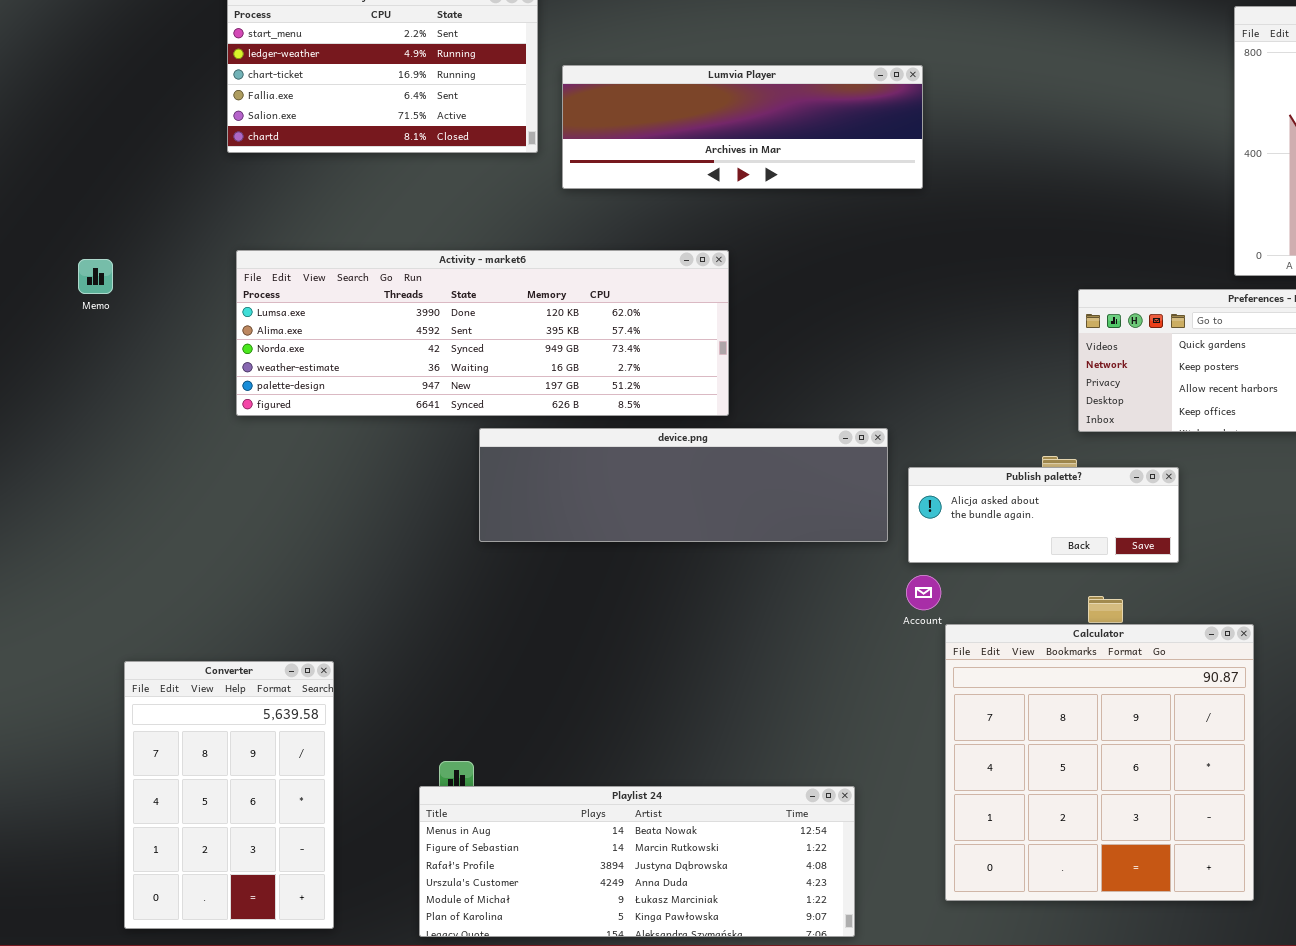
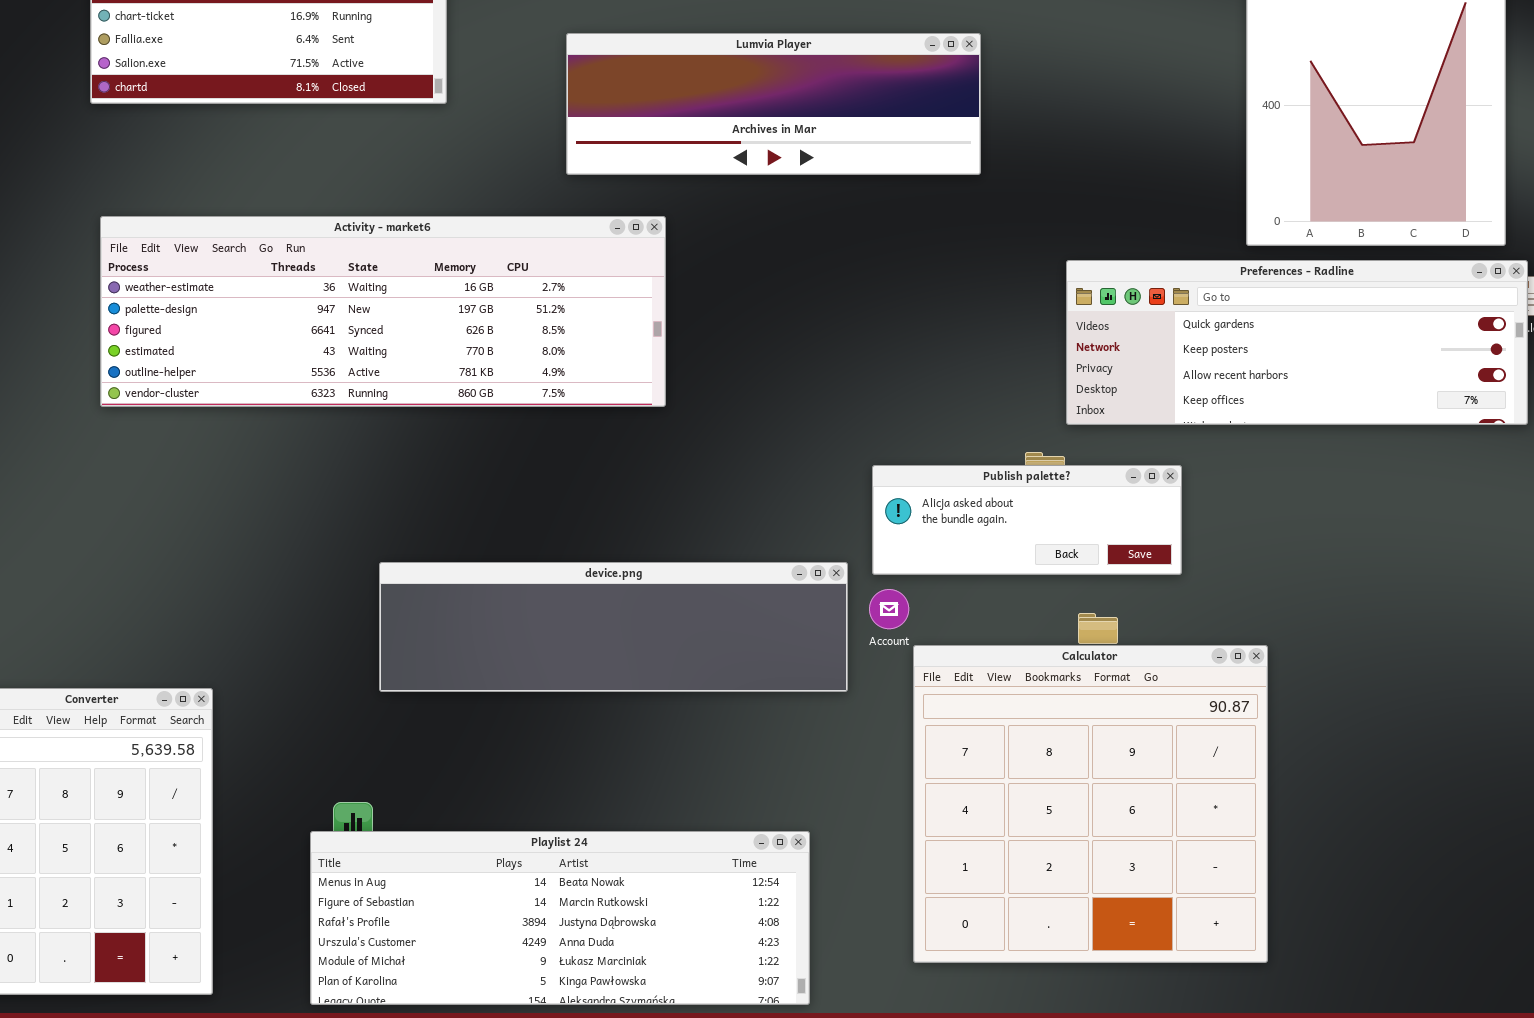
Lumvia Player: [562,65,923,189] -> [566,33,981,175], moved
Activity - market6: [236,250,729,416] -> [100,216,666,407], scrolled down 3 rows
device.png: [479,428,888,542] -> [379,562,848,692], moved

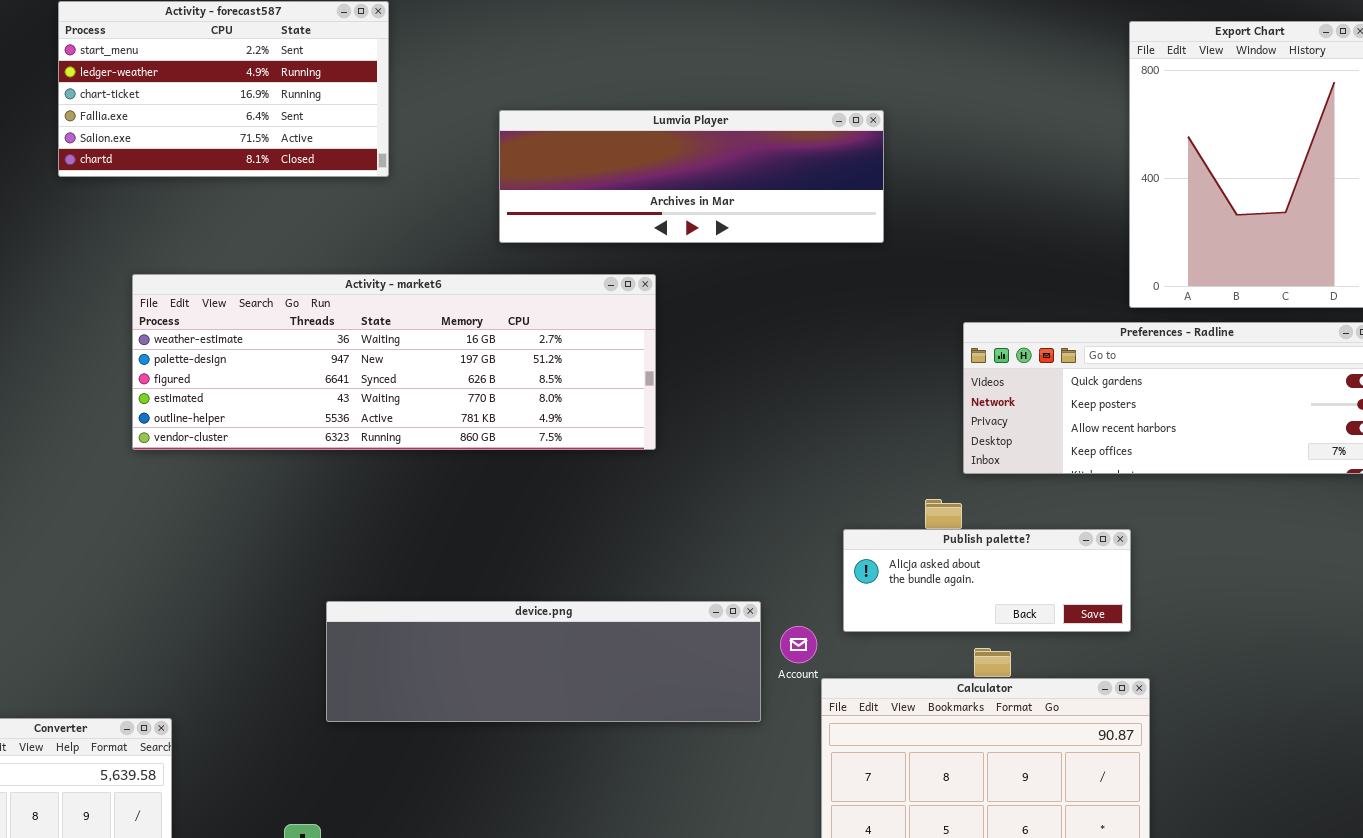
Activity - market6: [100,216,666,407] -> [132,274,656,450], moved
Publish palette?: [872,465,1182,575] -> [843,529,1131,632], moved

